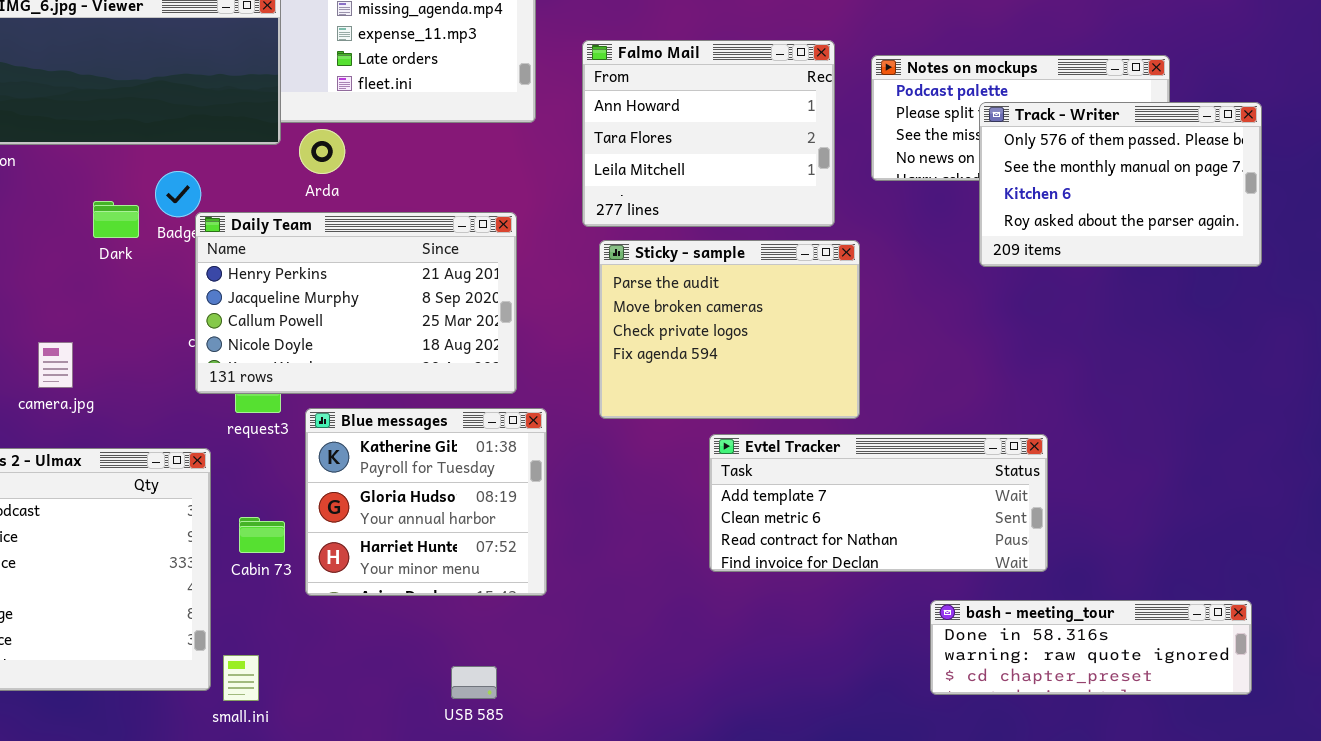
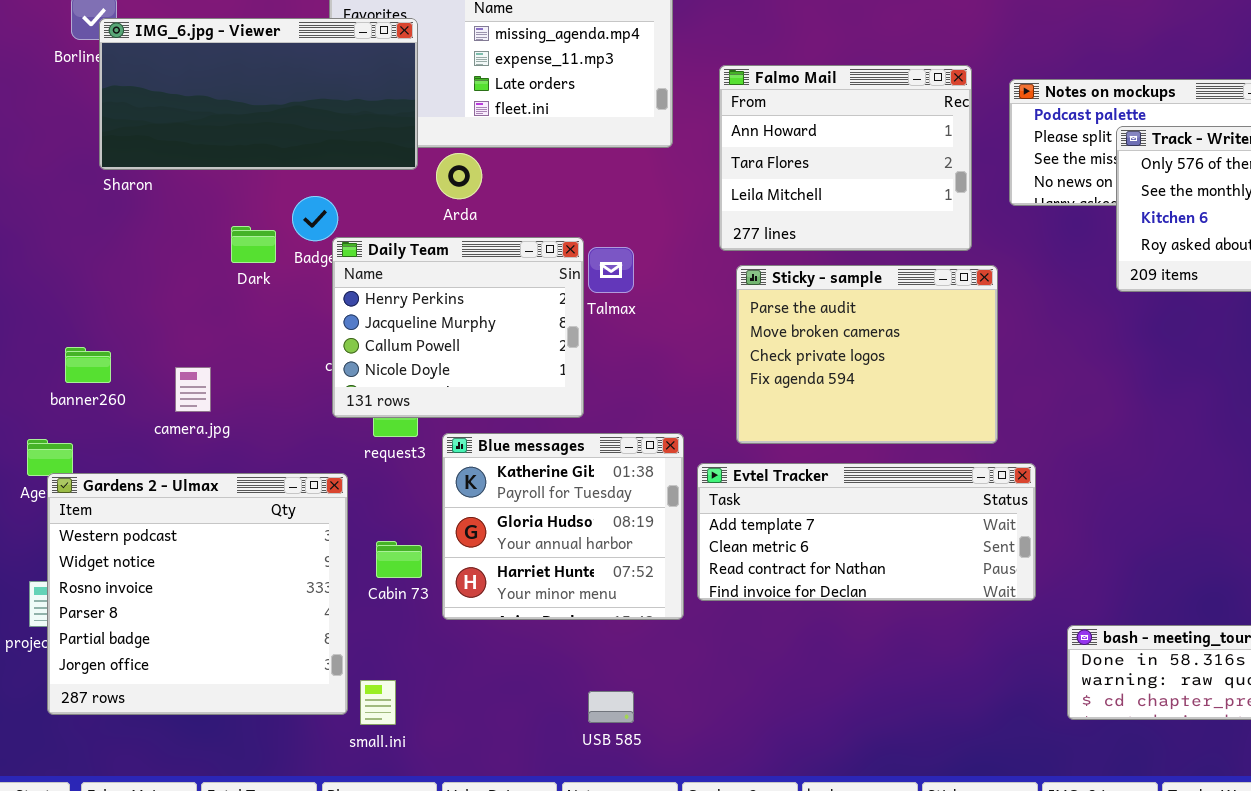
Daily Team: [195,212,517,394] -> [332,237,584,418], resized
Evtel Tracker: [709,434,1048,572] -> [697,463,1036,601], moved

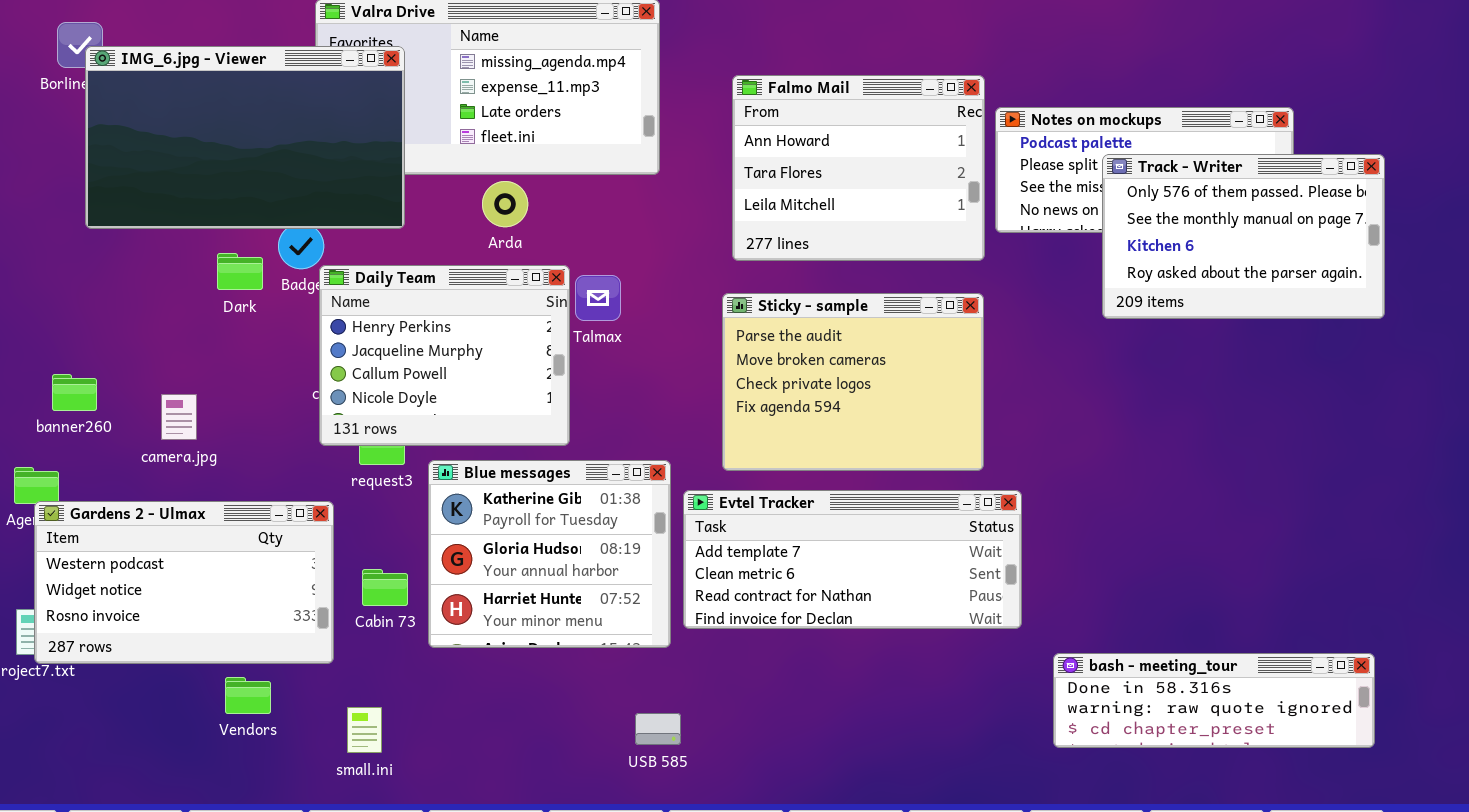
IMG_6.jpg - Viewer: [99,18,418,170] -> [85,46,405,229], resized
Falmo Mail: [719,65,972,251] -> [732,75,985,261], moved
Arda: [436,153,482,199] -> [482,181,528,227], moved
Gardens 2 - Ulmax: [47,473,348,715] -> [34,501,334,664], resized
USB 585: [588,691,634,723] -> [635,713,681,745], moved

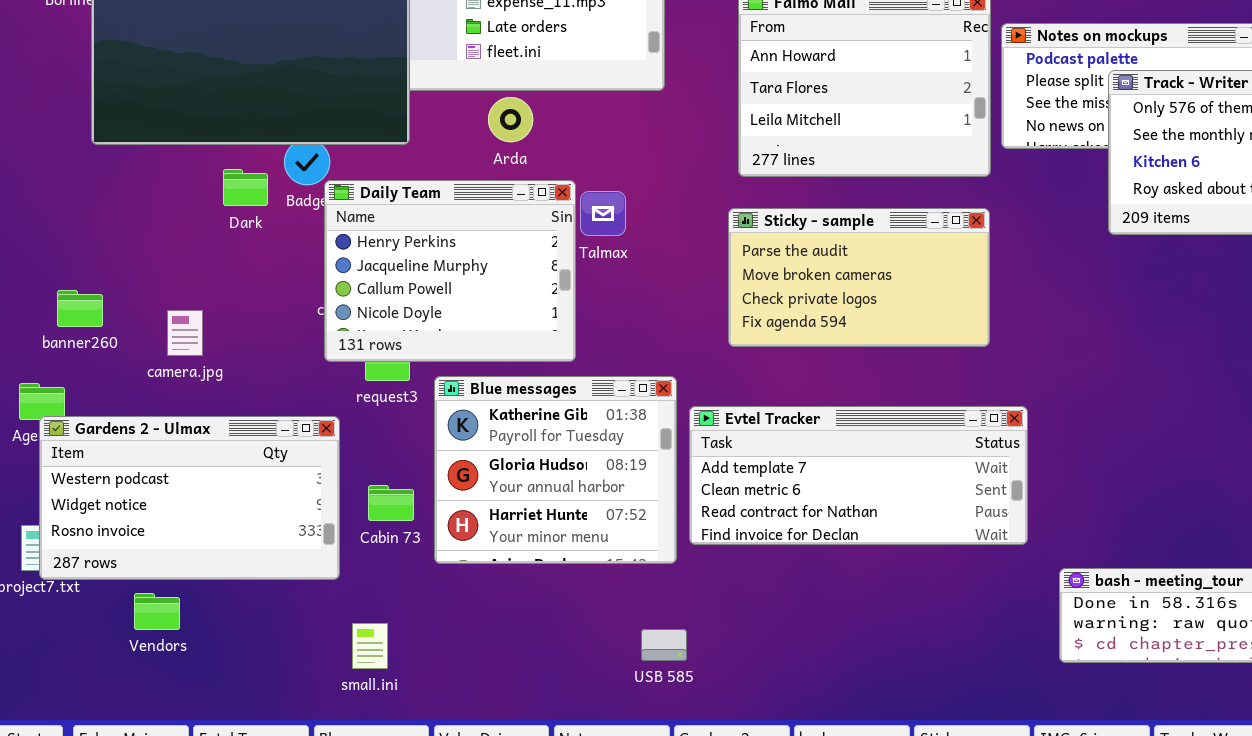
Sticky - sample: [722,293,984,471] -> [728,208,990,347], resized
Vendors: [225,677,271,714] -> [134,593,180,630], moved

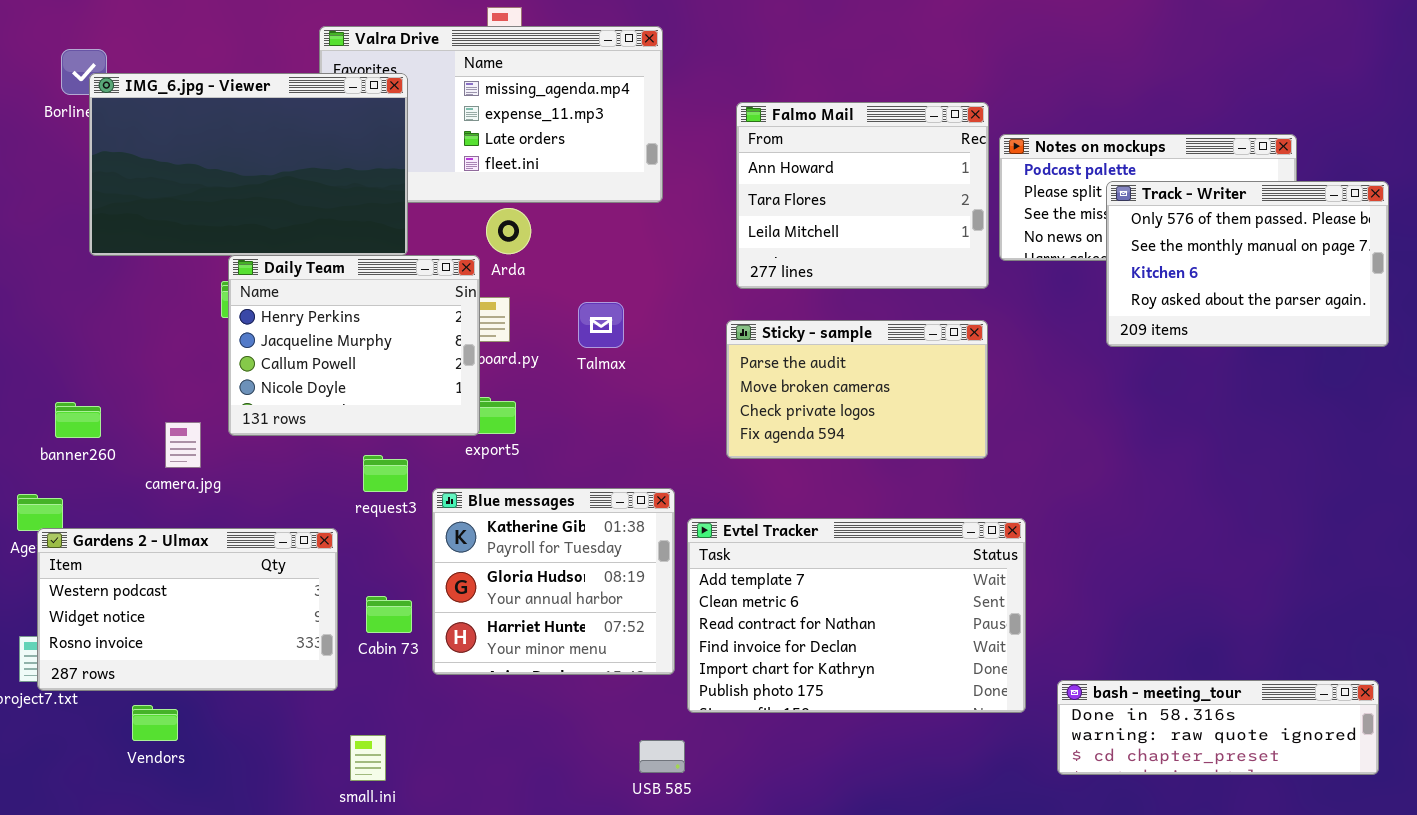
Daily Team: [324,180,576,362] -> [228,255,480,436], moved
Evtel Tracker: [689,406,1028,545] -> [687,518,1026,713], resized

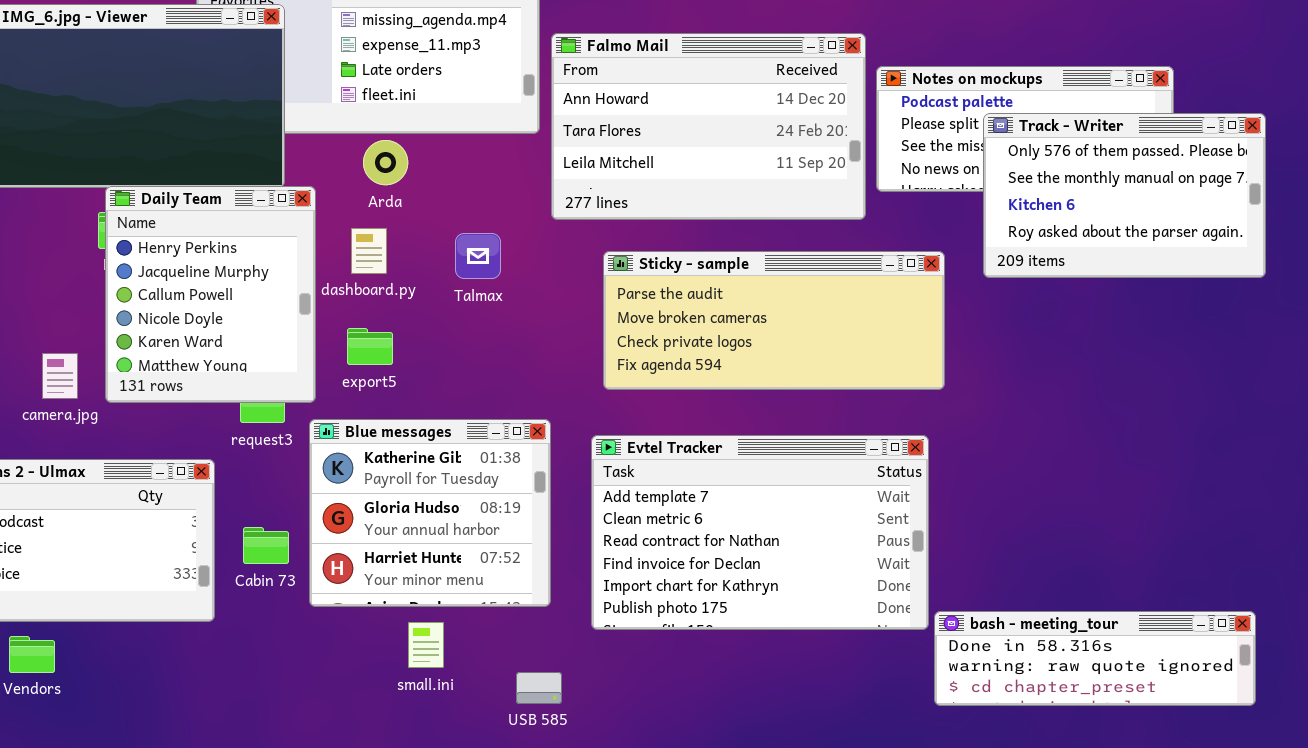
Falmo Mail: [736,102,989,289] -> [551,33,866,220], resized
Daily Team: [228,255,480,436] -> [105,186,316,403], resized
Sticky - sample: [726,320,988,459] -> [603,251,945,390], resized
Evtel Tracker: [687,518,1026,713] -> [591,435,929,630], moved
small.ini: [350,735,386,781] -> [408,622,444,668], moved

